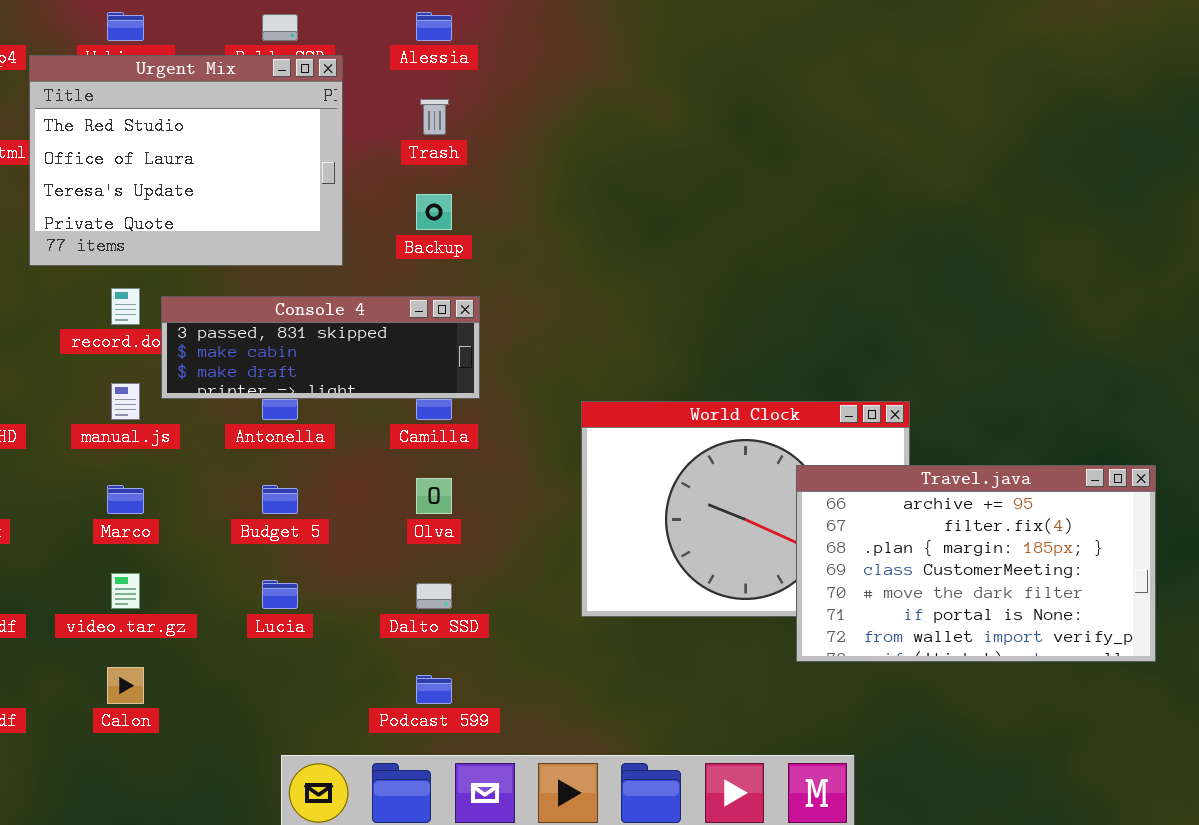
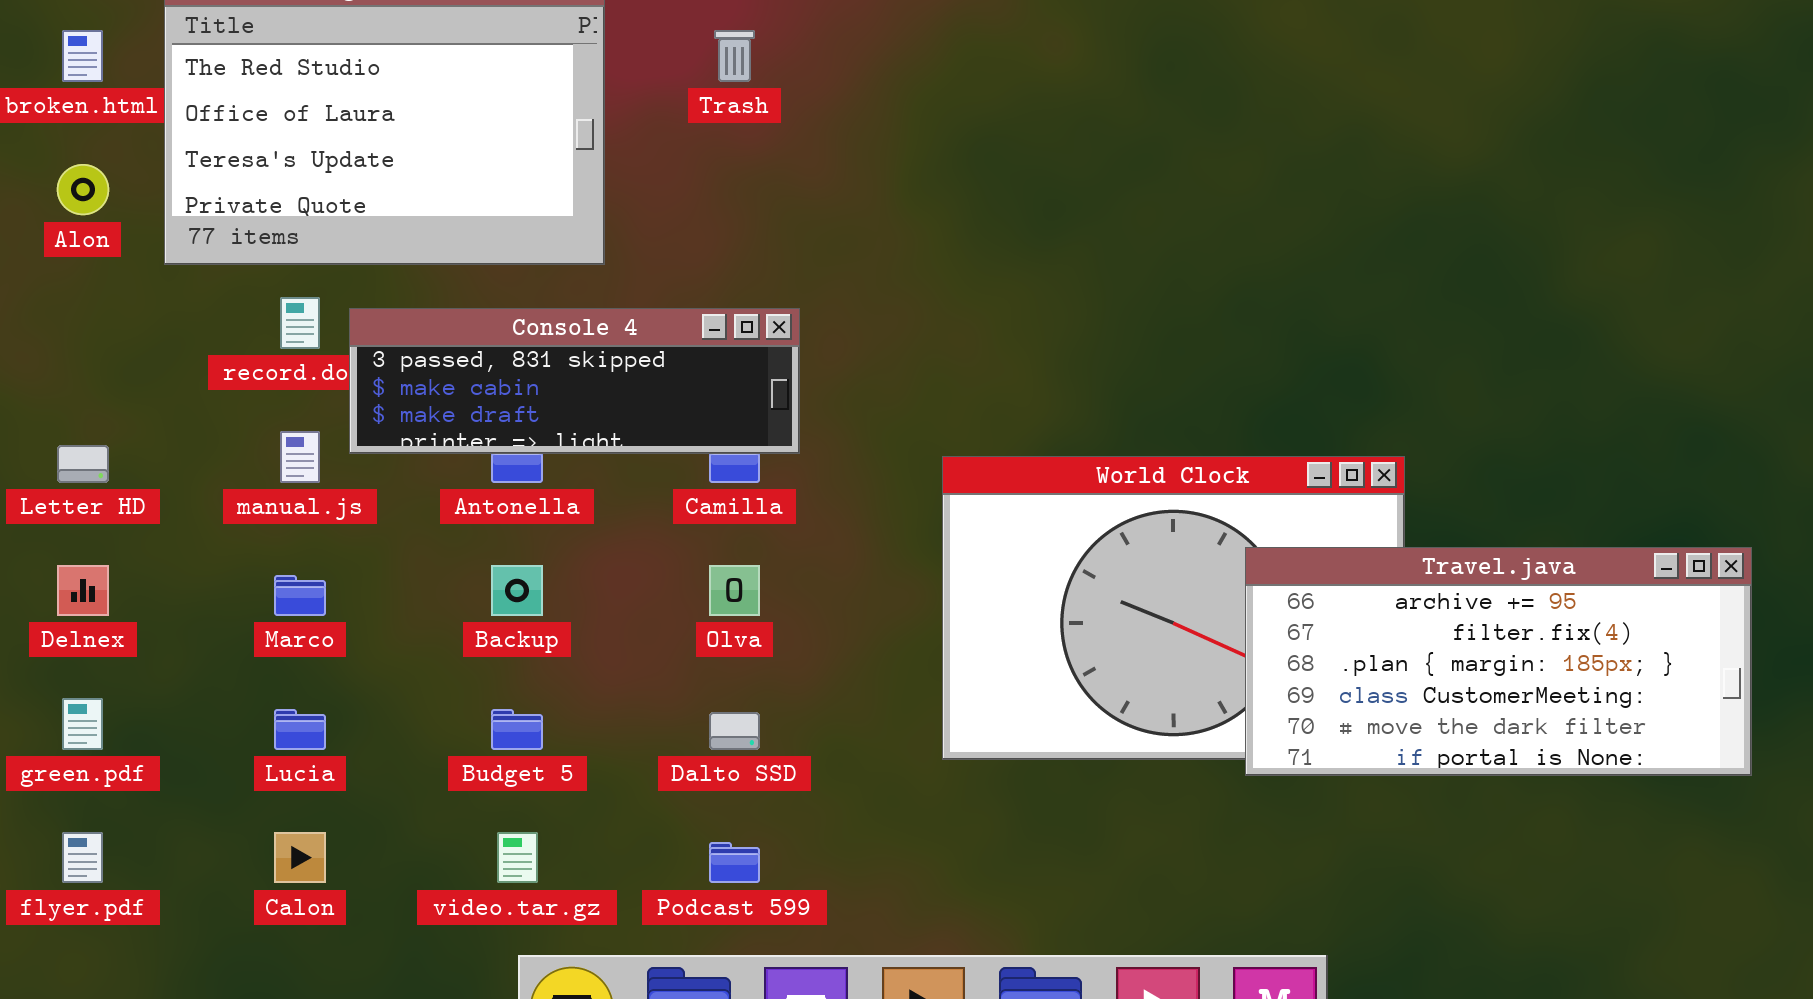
Backup: [416,194,452,230] -> [491,565,543,616], moved
Travel.java: [796,465,1156,662] -> [1245,547,1752,776], resized
Budget 5: [262,485,298,514] -> [491,709,543,750], moved
video.tar.gz: [111,573,140,609] -> [497,832,538,883], moved
Lucia: [262,580,298,609] -> [274,709,326,750], moved

